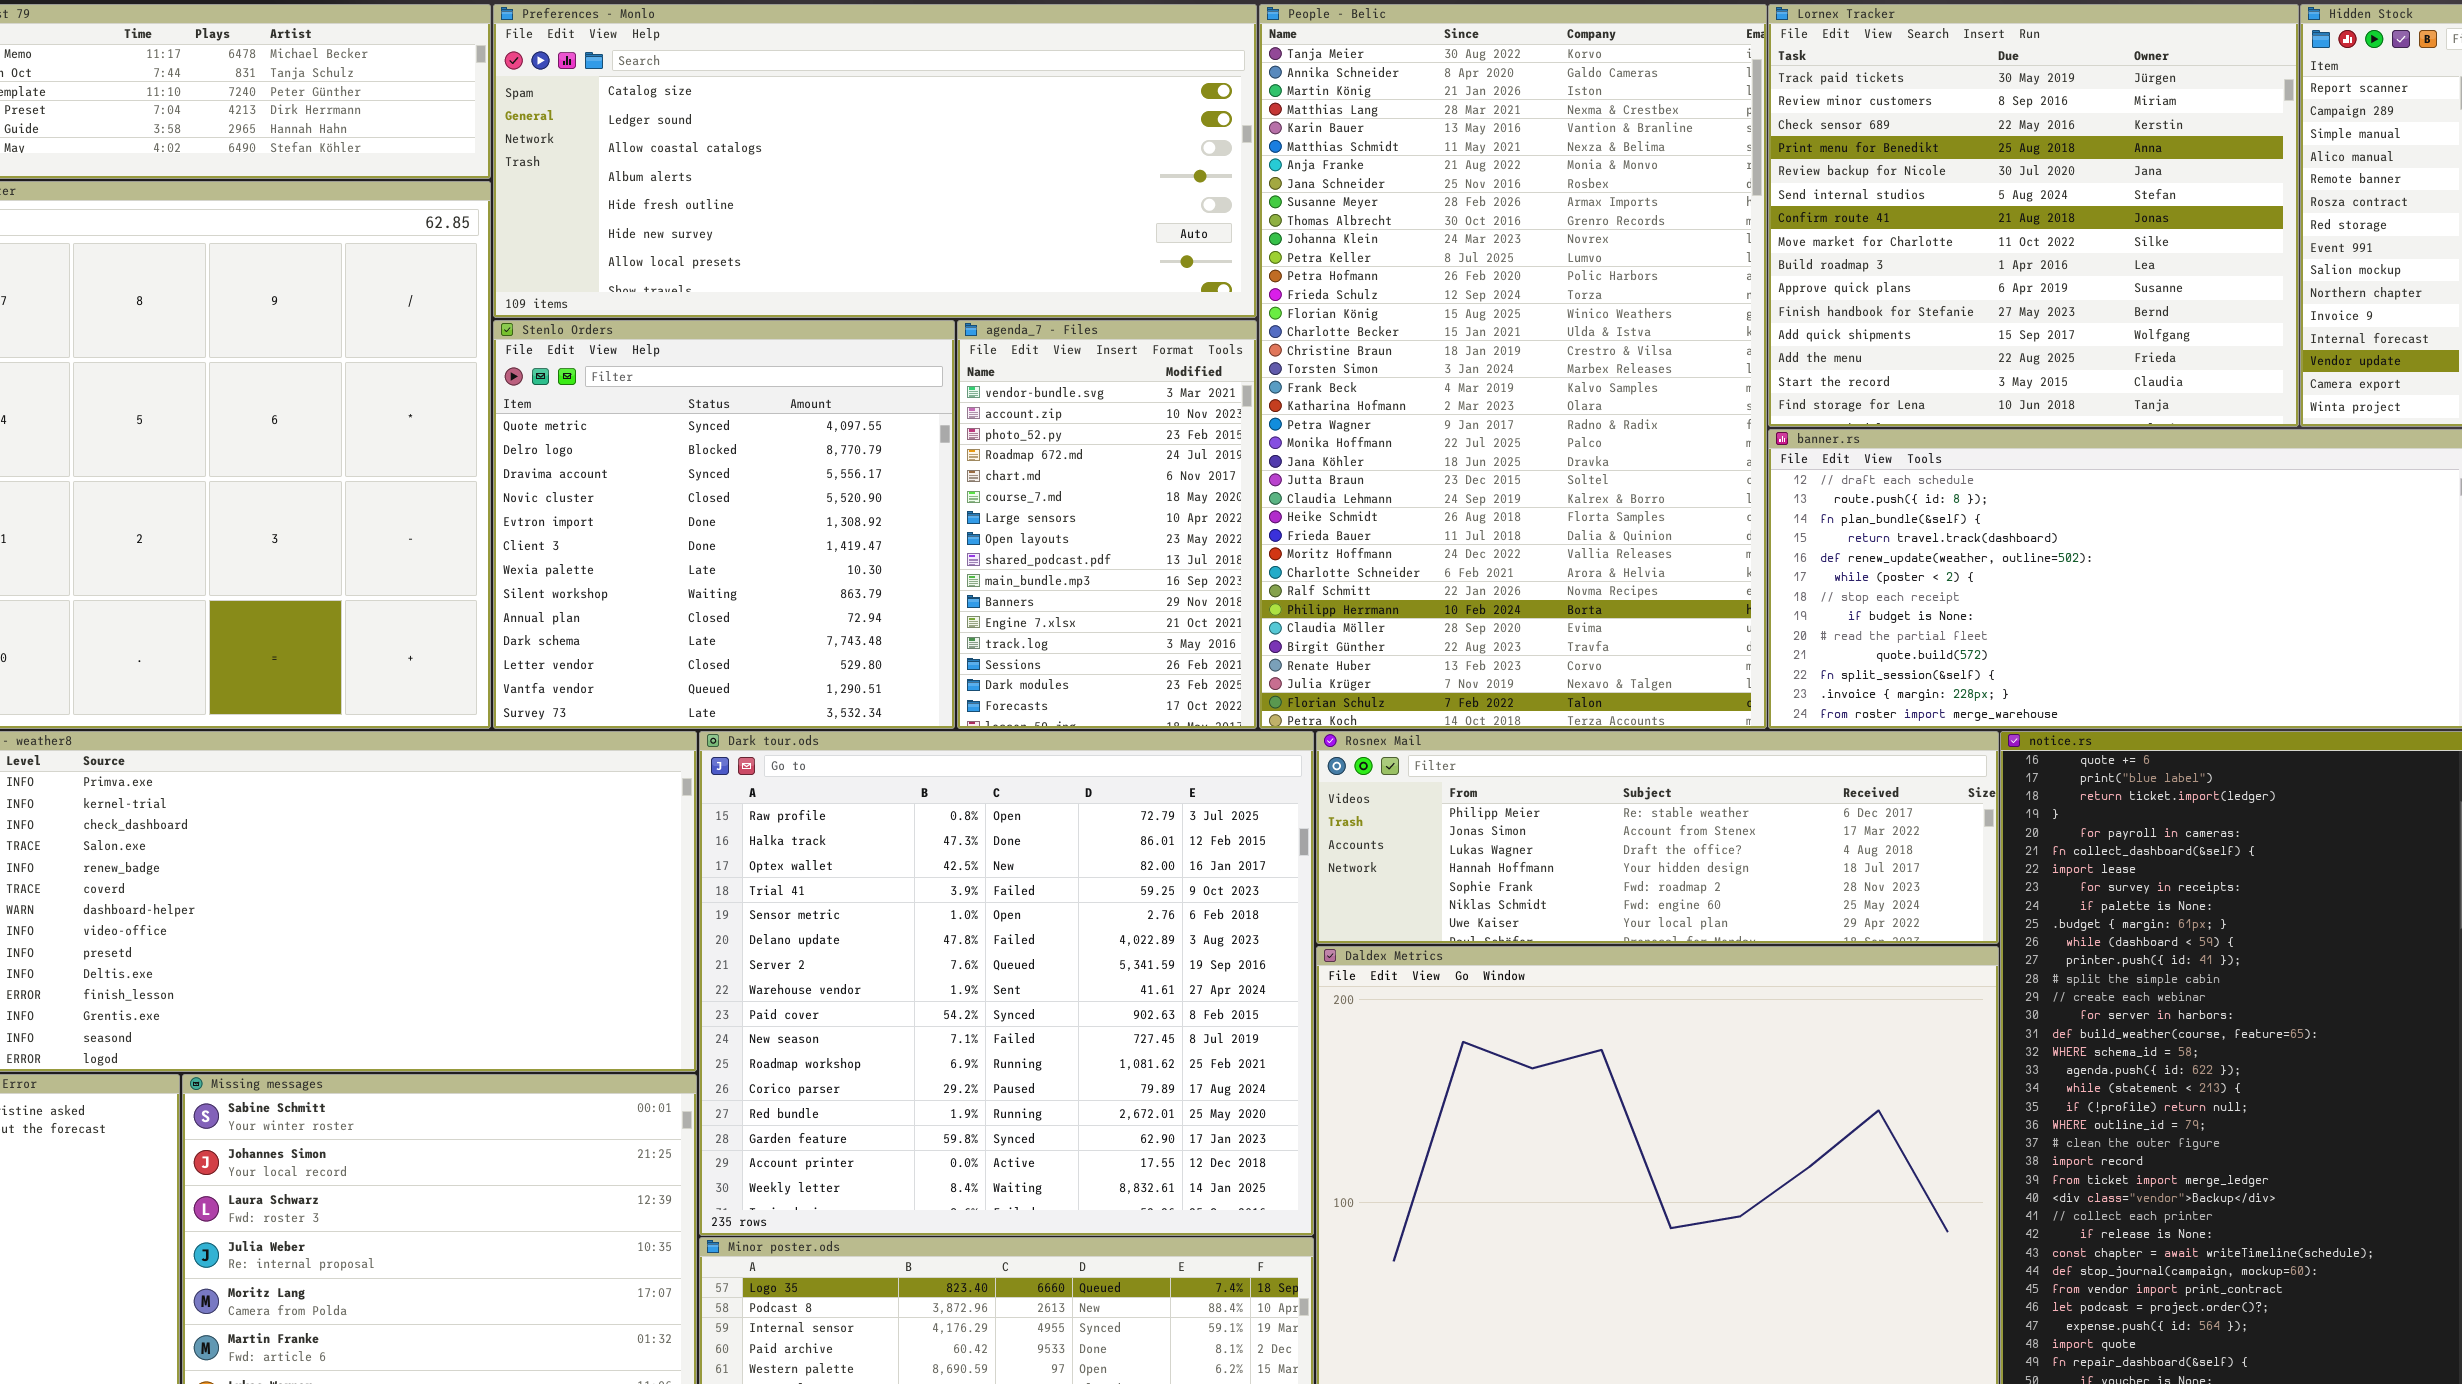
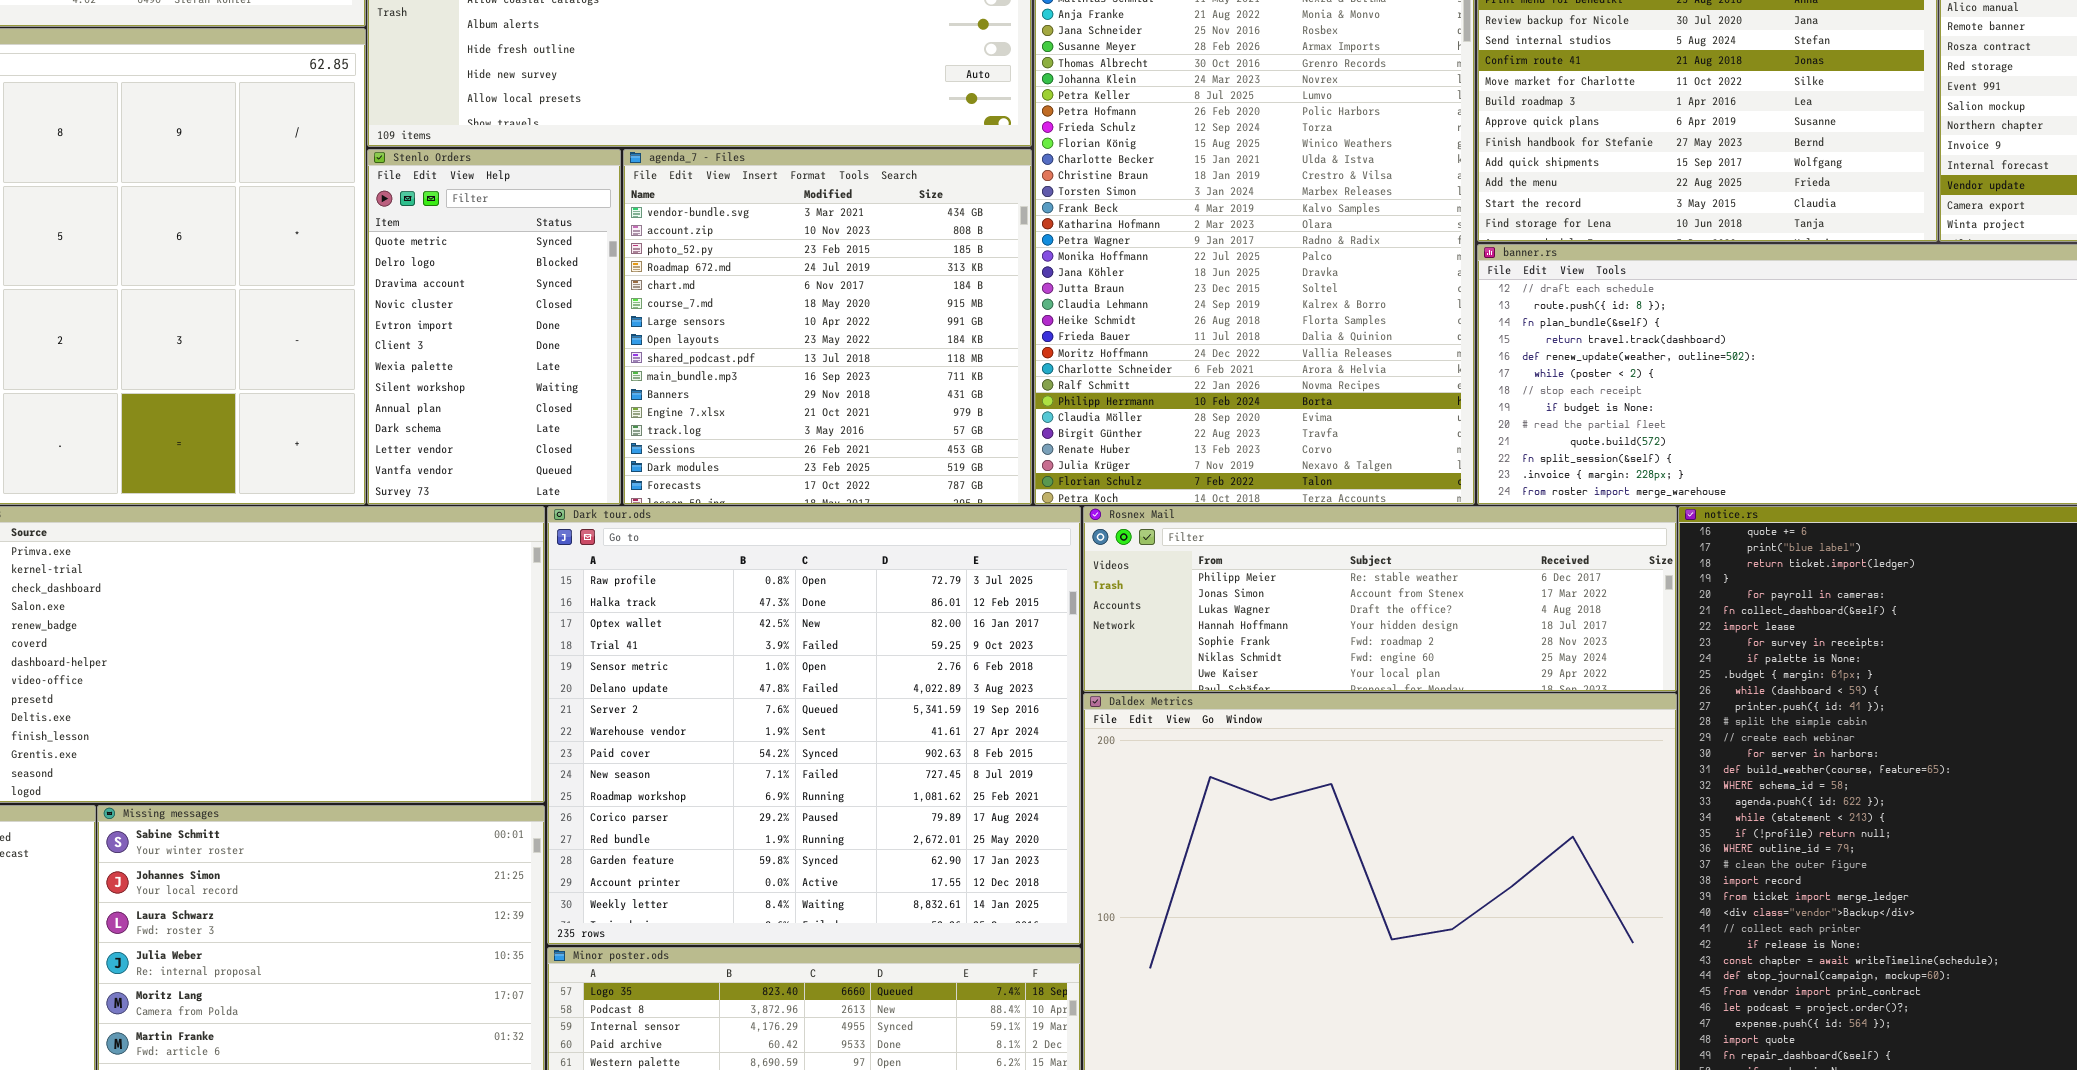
Stenlo Orders: [493,320,955,729] -> [367,149,621,505], resized
agenda_7 - Files: [957,320,1257,729] -> [623,149,1032,505], resized

